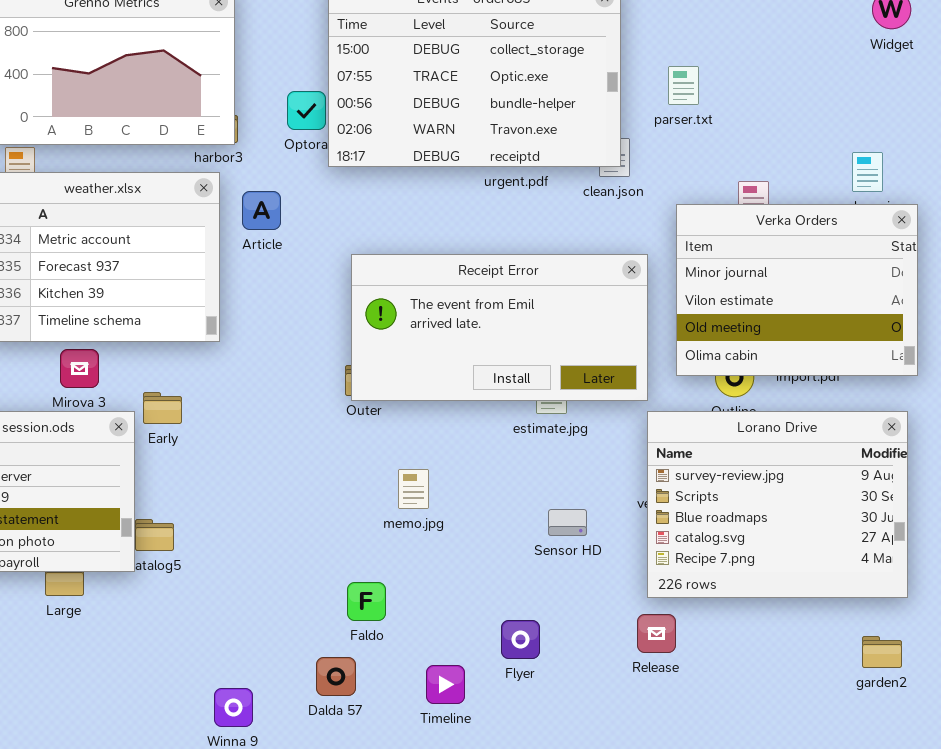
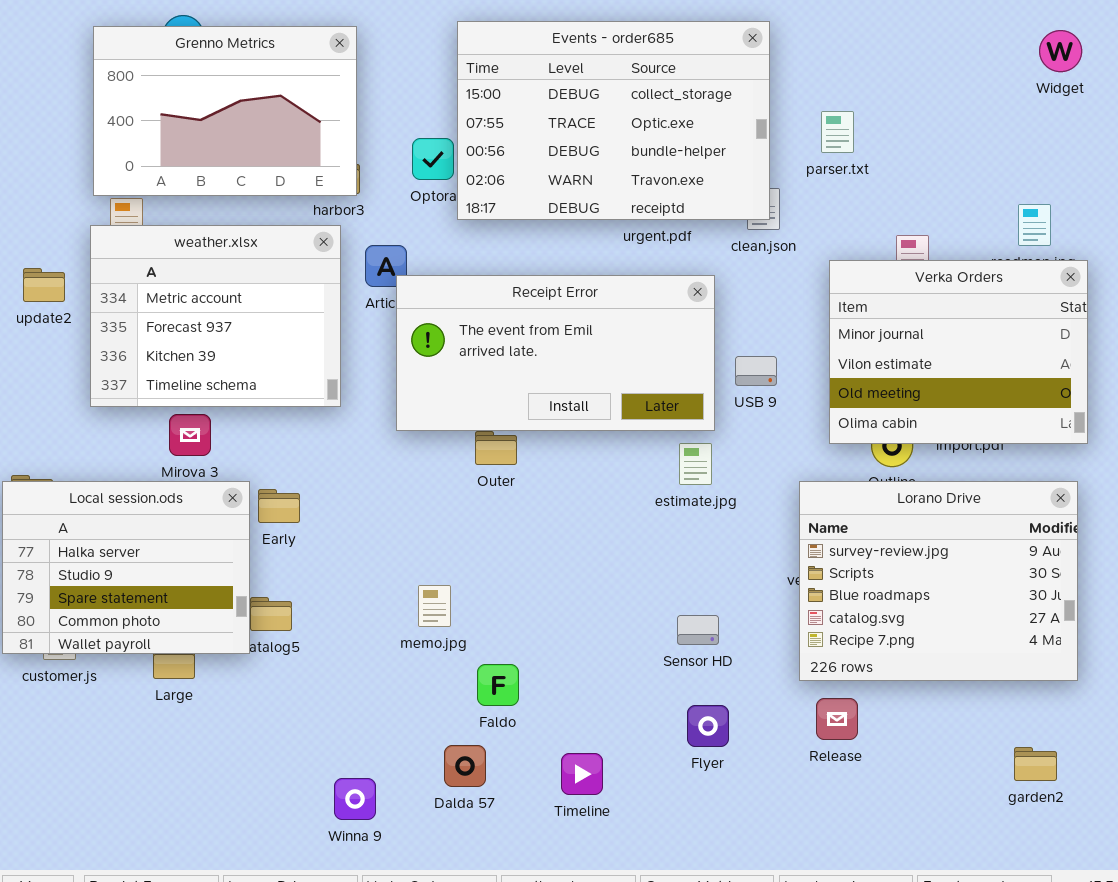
Receipt Error: [351,254,648,401] -> [396,275,715,431], moved
Early: [143,392,182,424] -> [258,489,300,523], moved
memo.jpg: [398,469,429,509] -> [418,585,451,627], moved
Sensor HD: [548,509,587,536] -> [677,615,719,645], moved
Release: [637,614,676,653] -> [816,698,858,740], moved
Flyer: [501,620,540,659] -> [687,705,729,747], moved
garden2: [862,636,902,668] -> [1014,747,1057,781], moved

